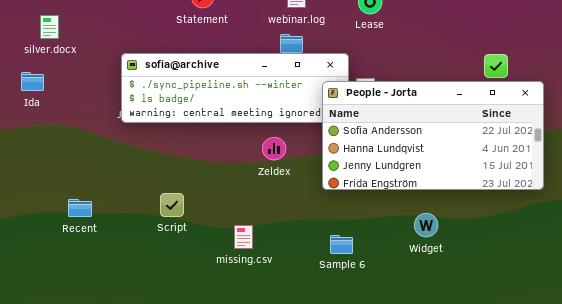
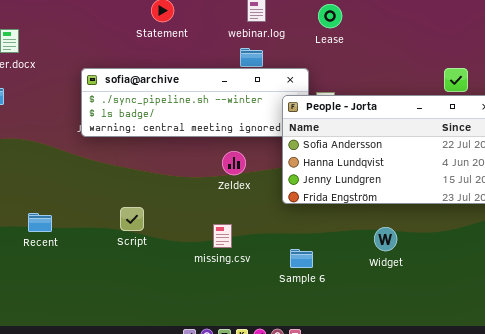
missing.csv: [234,225,253,249] -> [213,224,232,248], moved

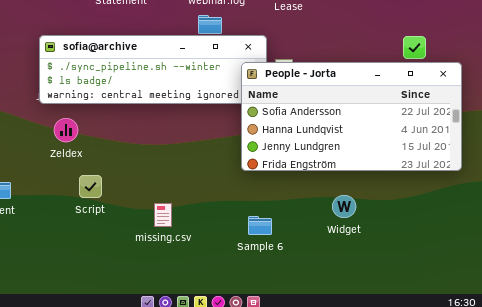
Zeldex: [222,151,246,175] -> [54,118,78,142], moved
missing.csv: [213,224,232,248] -> [154,203,172,227], moved

